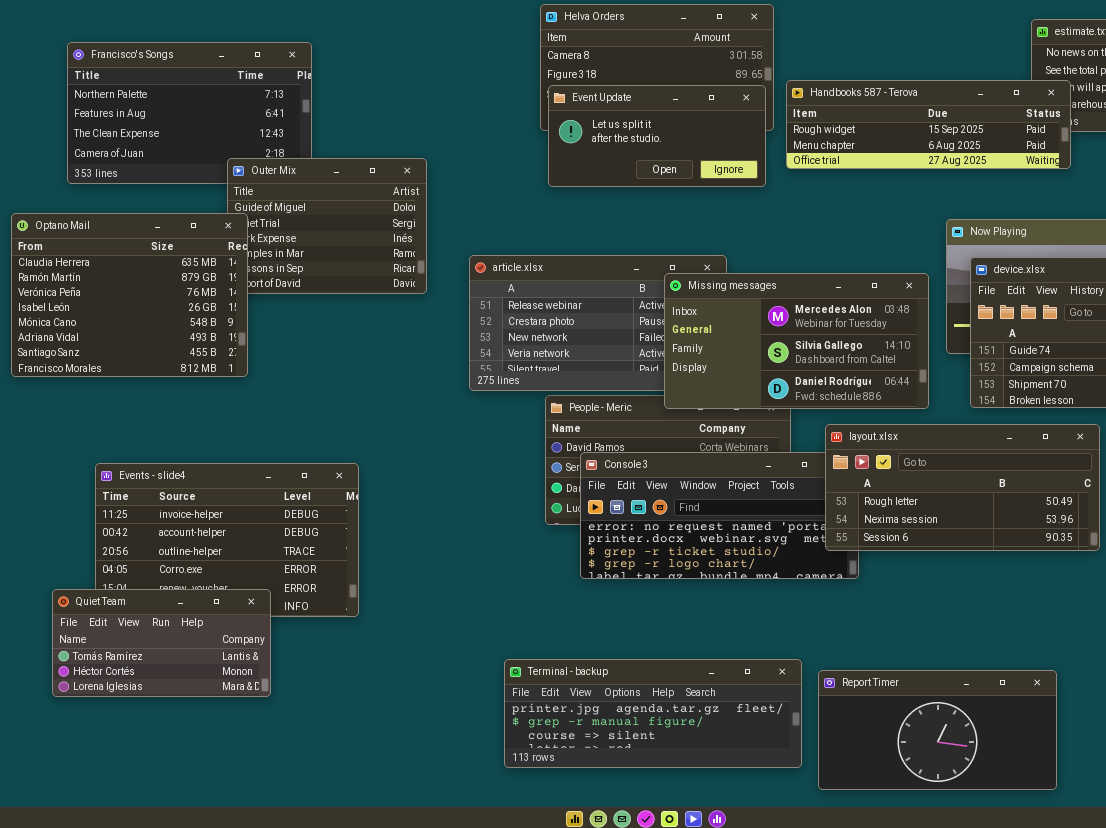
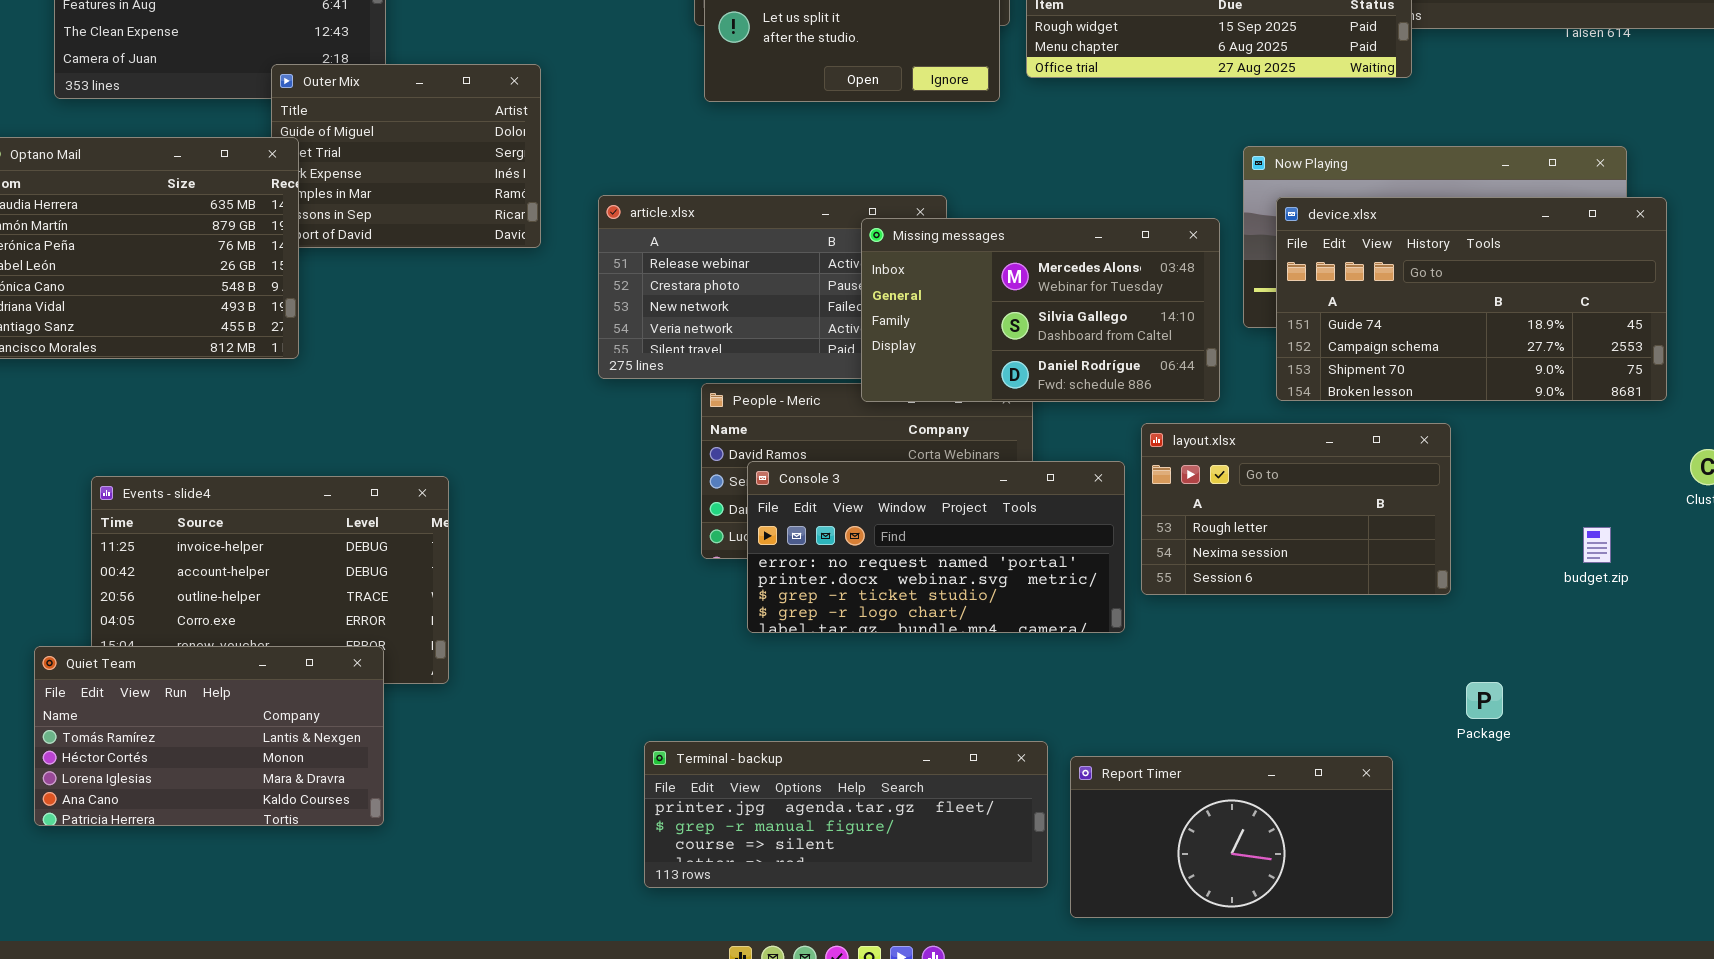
layout.xlsx: [825,424,1100,551] -> [1141,423,1451,595], resized
Quiet Team: [52,589,271,697] -> [34,646,384,826], resized

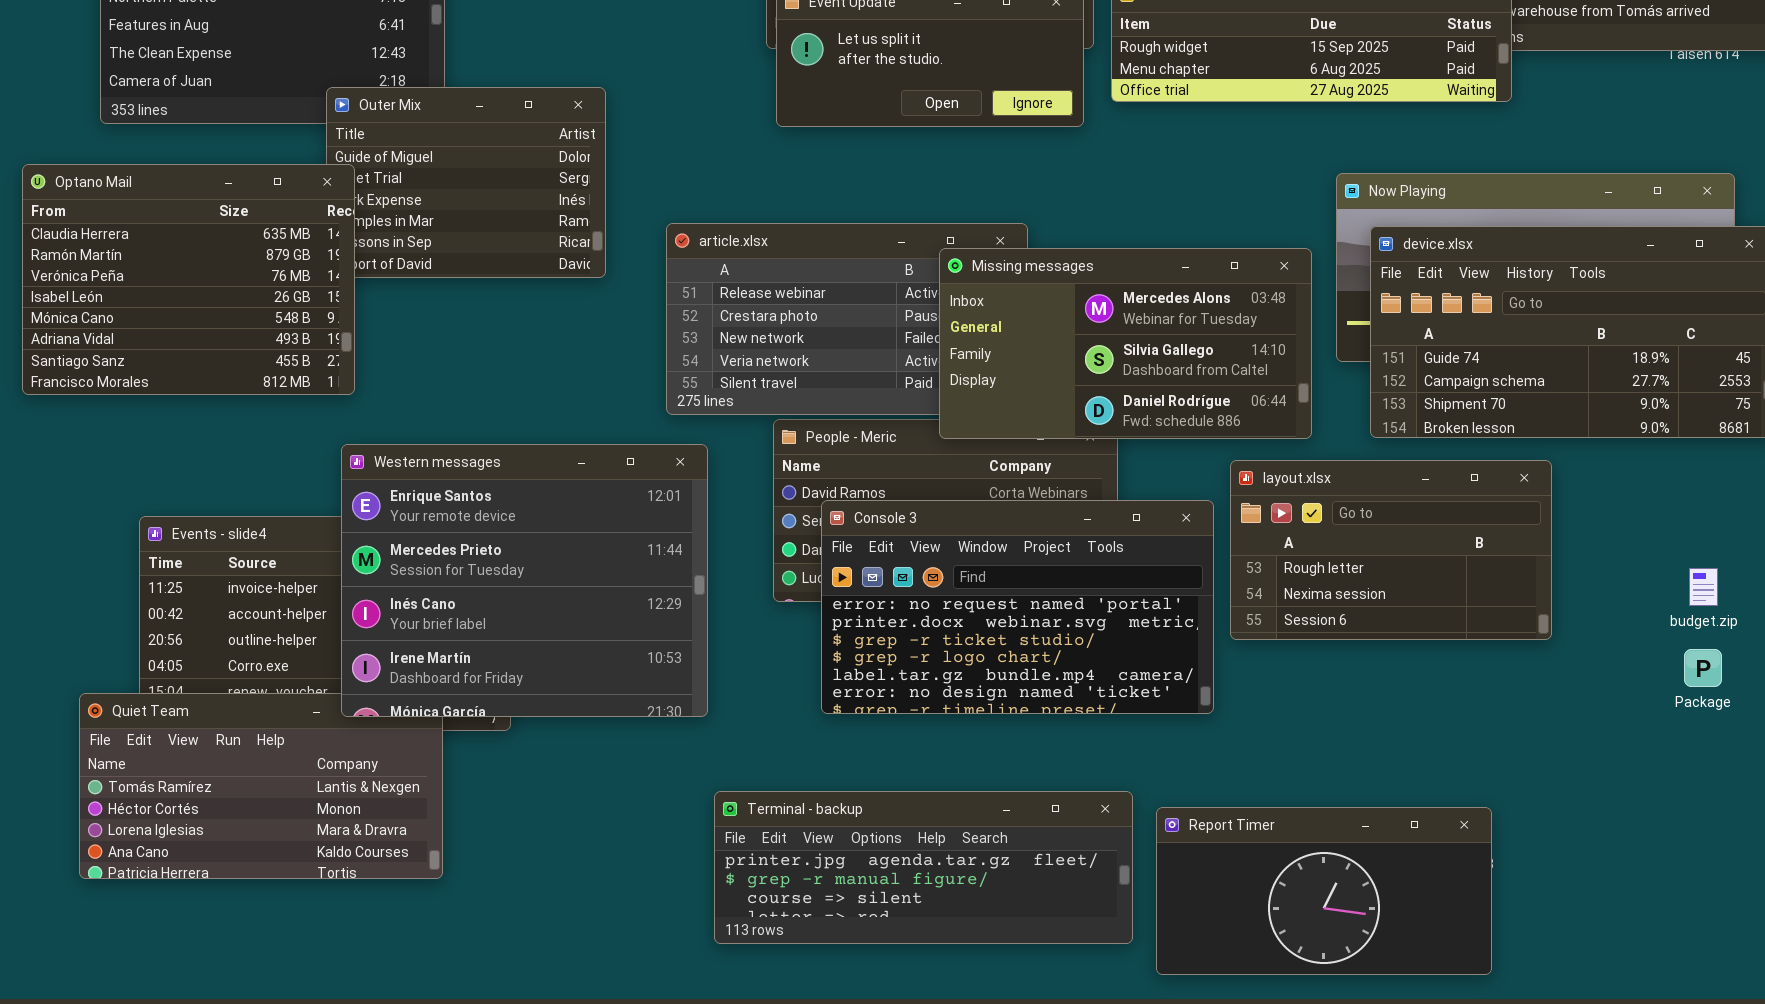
Western messages: none -> [341,444,708,717], opened
Console 3: [747,461,1125,633] -> [821,500,1214,714], resized
Package: [1466,682,1503,719] -> [1684,649,1722,687], moved

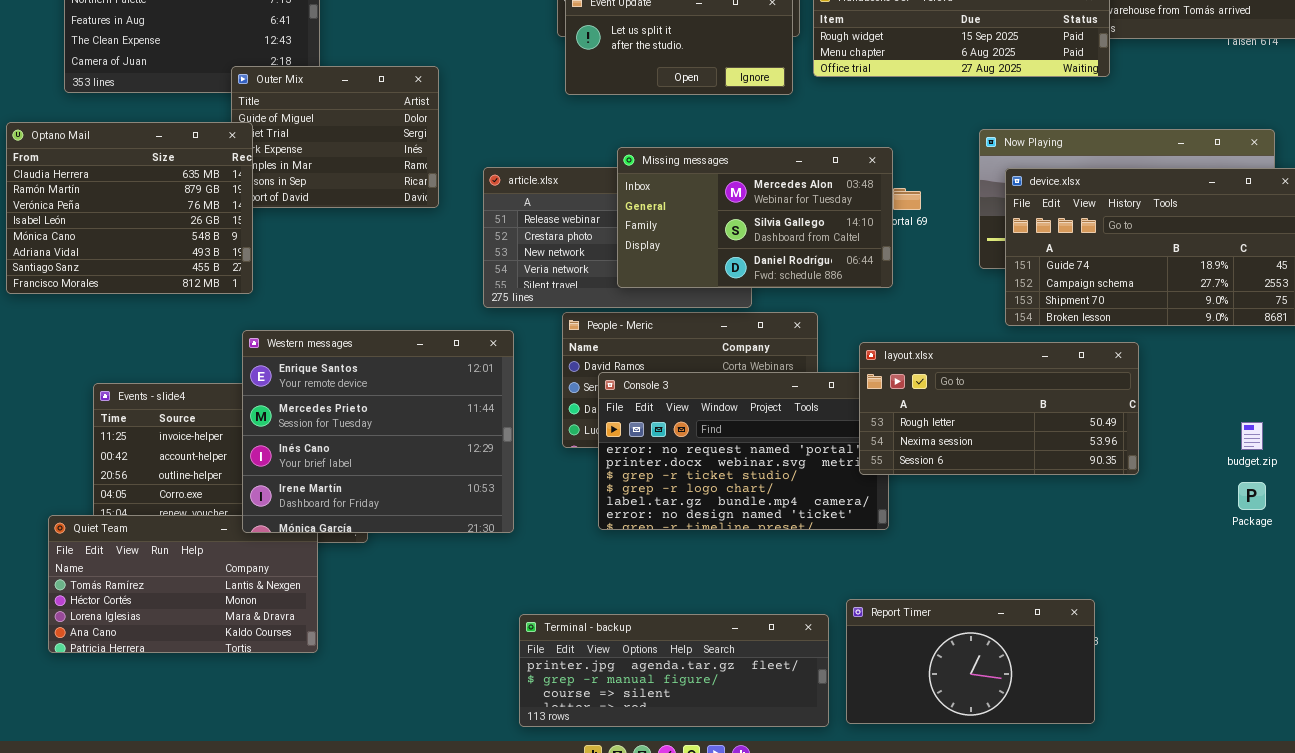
Missing messages: [939,248,1312,439] -> [617,147,893,288], moved
layout.xlsx: [1230,460,1552,640] -> [859,342,1139,475], resized
Terminal - backup: [714,791,1133,944] -> [519,614,829,727], moved

